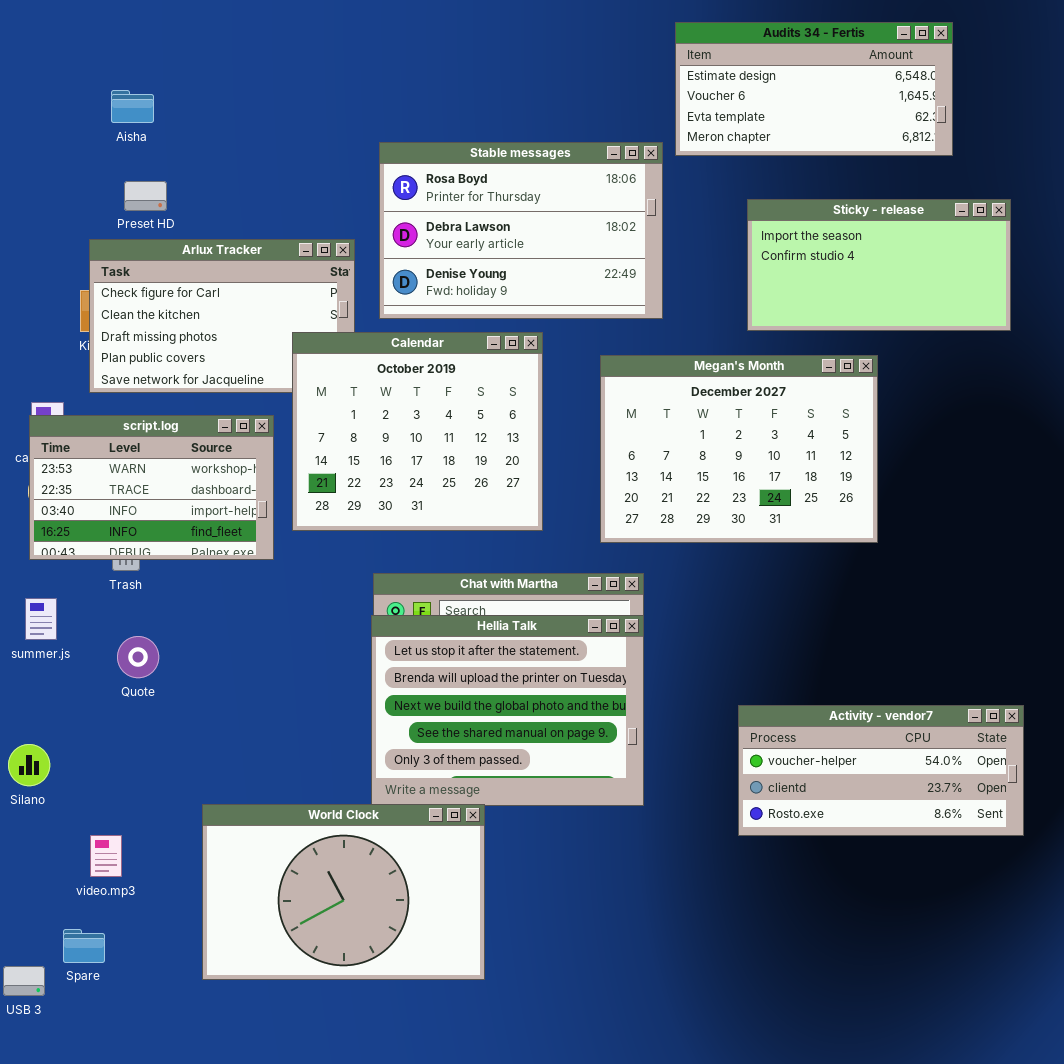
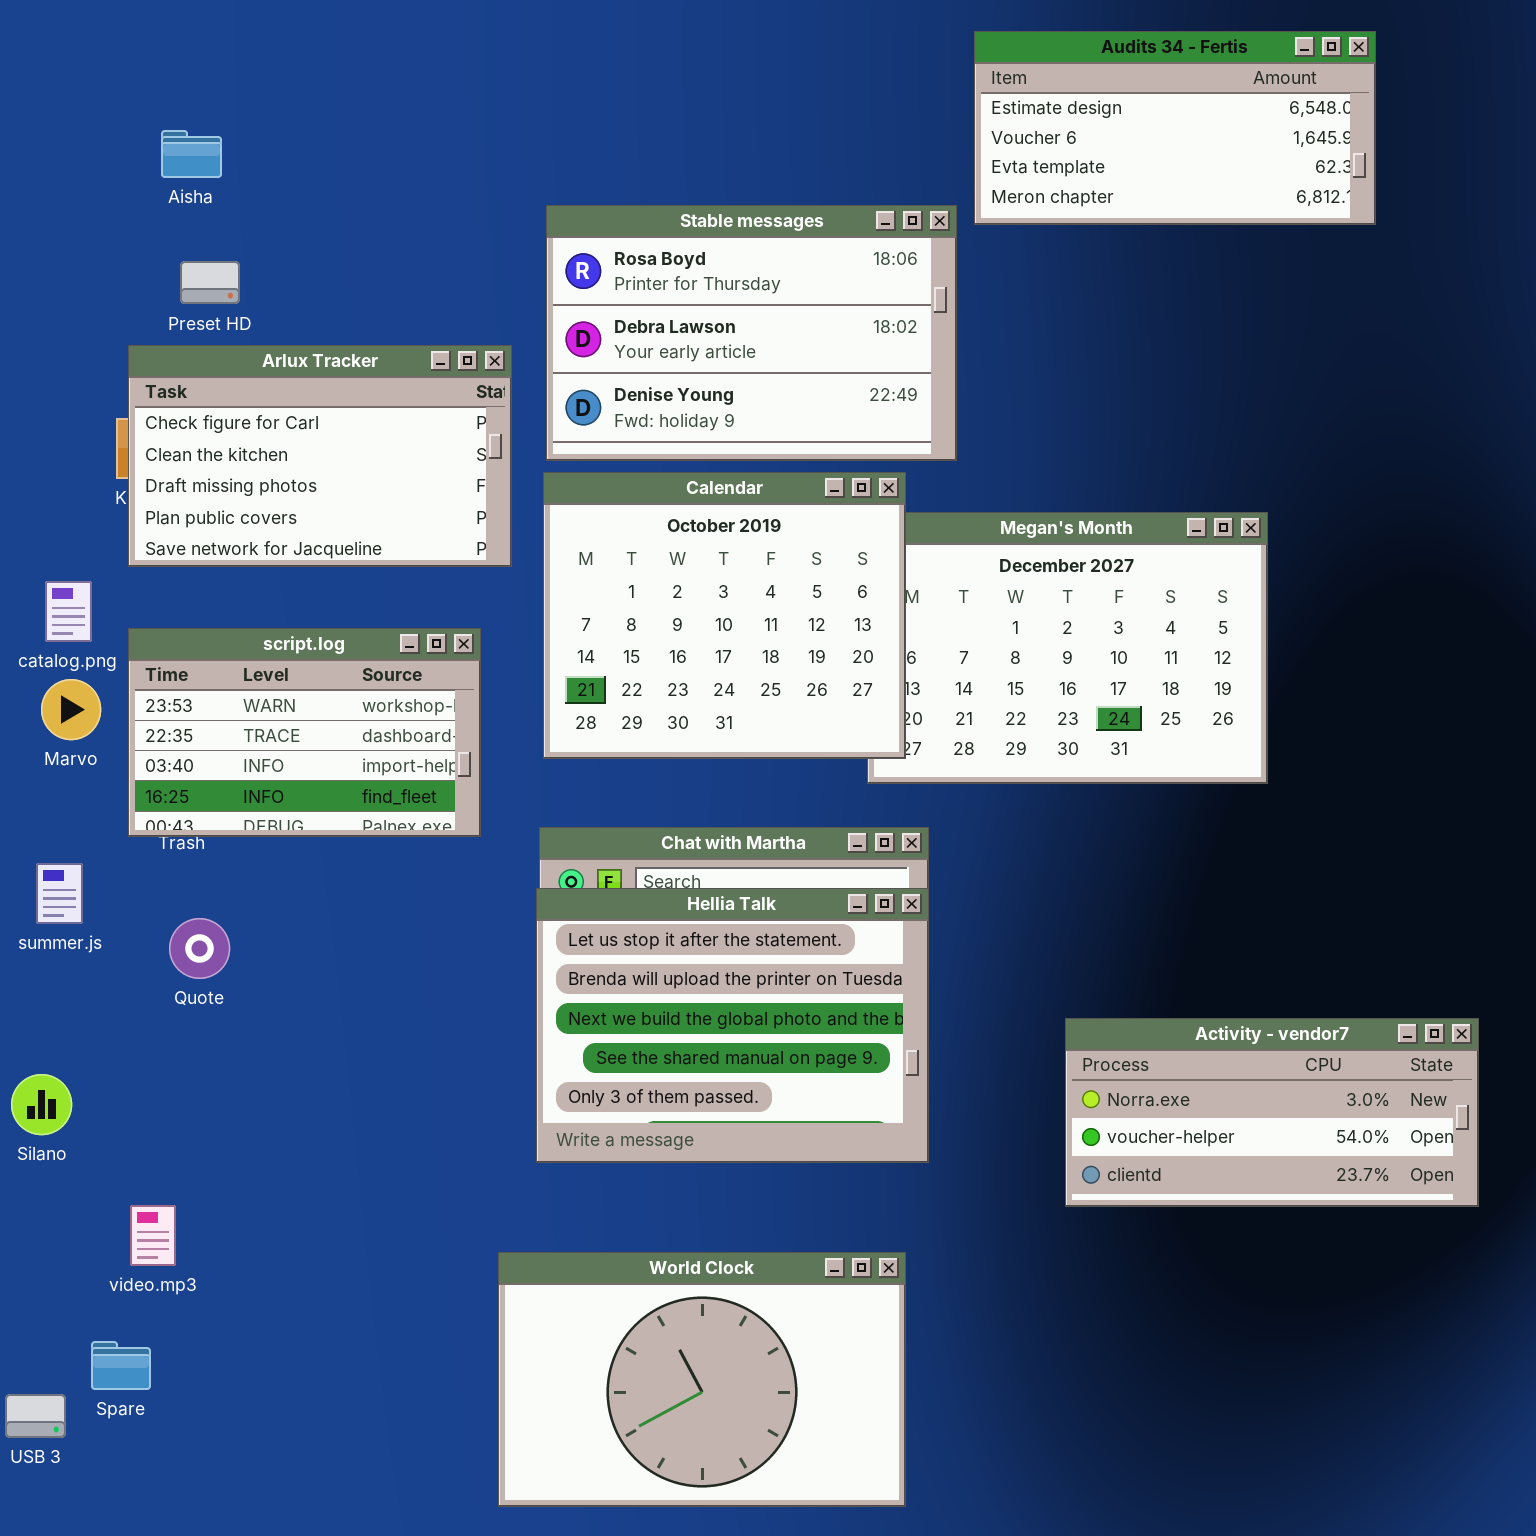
Sticky - release: [747,199,1011,331] -> none, closed
Calendar: [292,332,543,531] -> [543,472,906,759], moved
script.log: [29,415,274,560] -> [128,628,481,837], moved
Activity - vendor7: [738,705,1024,836] -> [1065,1018,1479,1207], scrolled up 1 row
World Clock: [202,804,485,980] -> [498,1252,906,1507], moved

